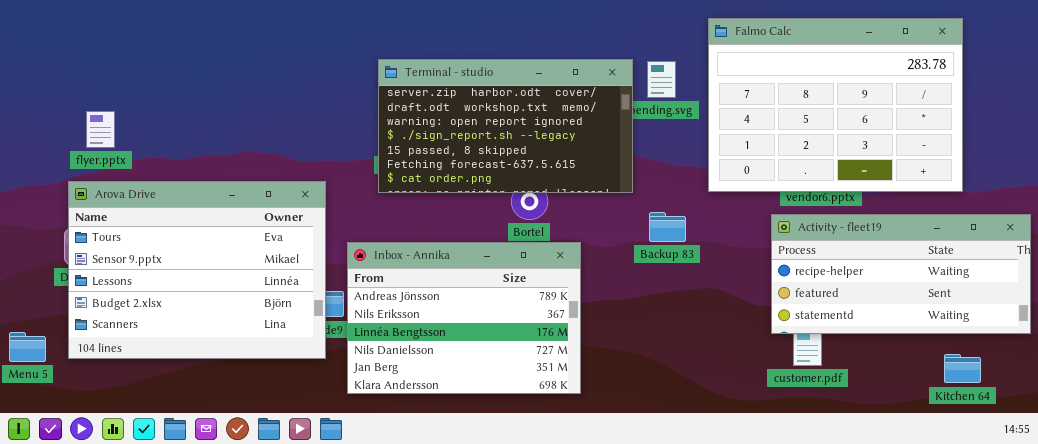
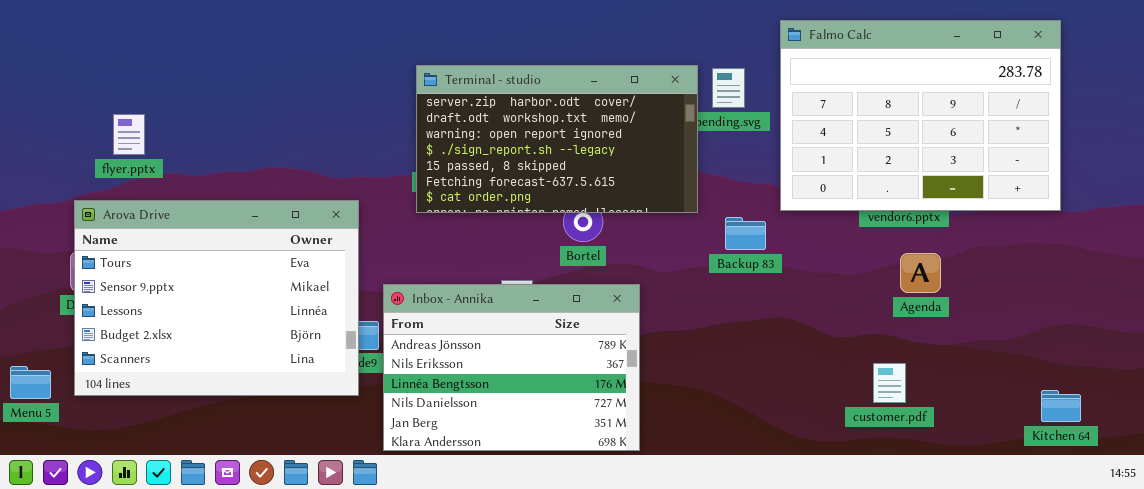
flyer.pptx: [86,111,115,148] -> [113,114,145,155], moved
Backup 83: [649,212,686,242] -> [725,217,766,250], moved
Activity - fleet19: [771,214,1031,334] -> none, closed
Inbox - Annika: [347,242,581,394] -> [383,284,640,451], moved

